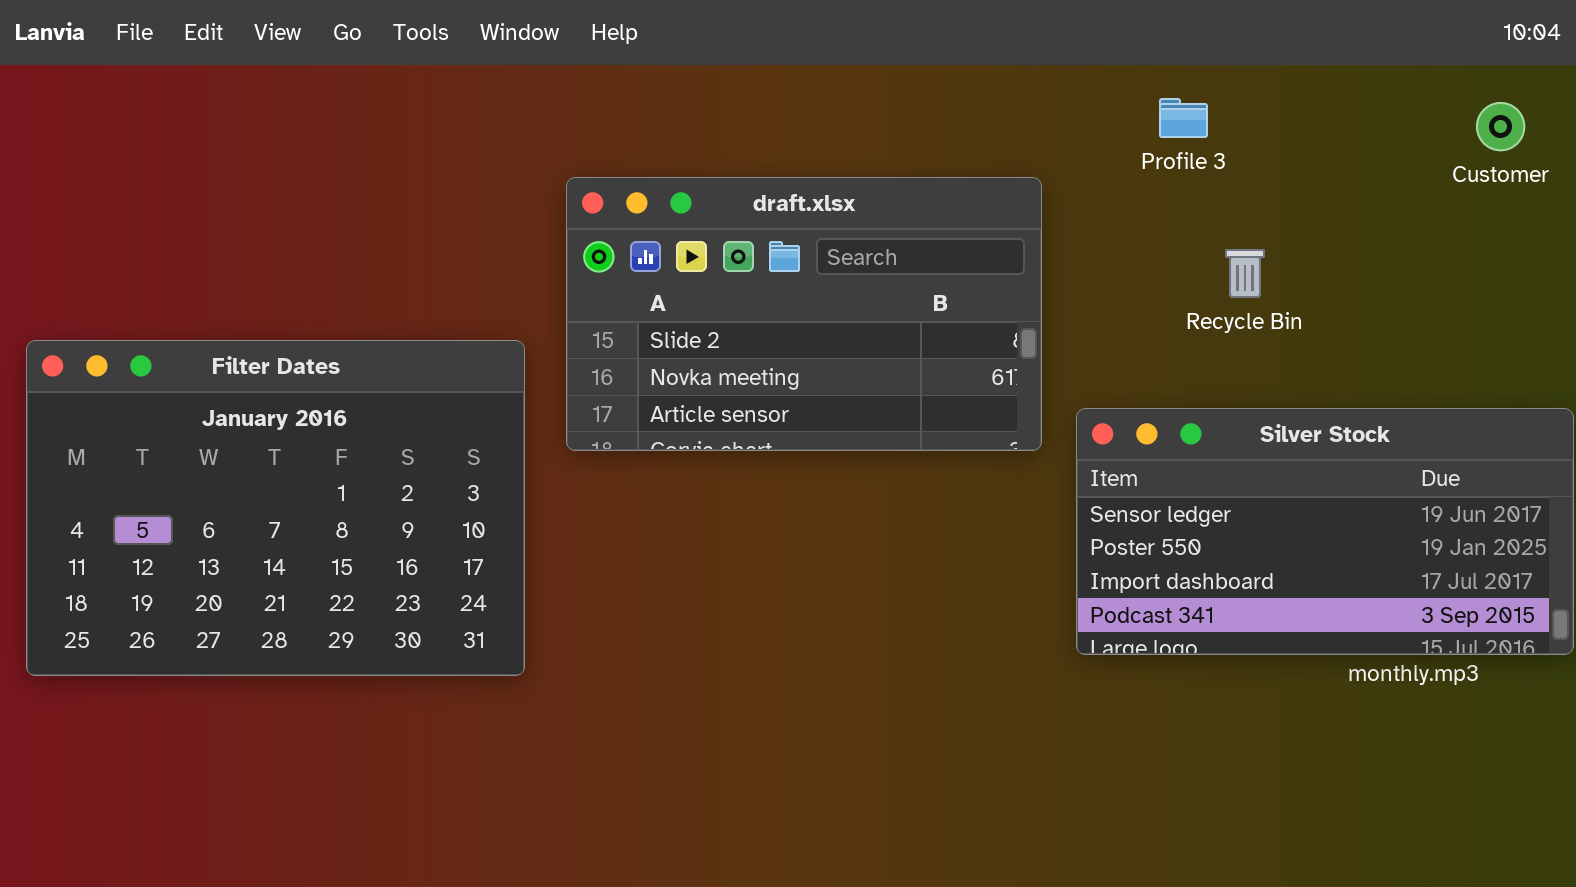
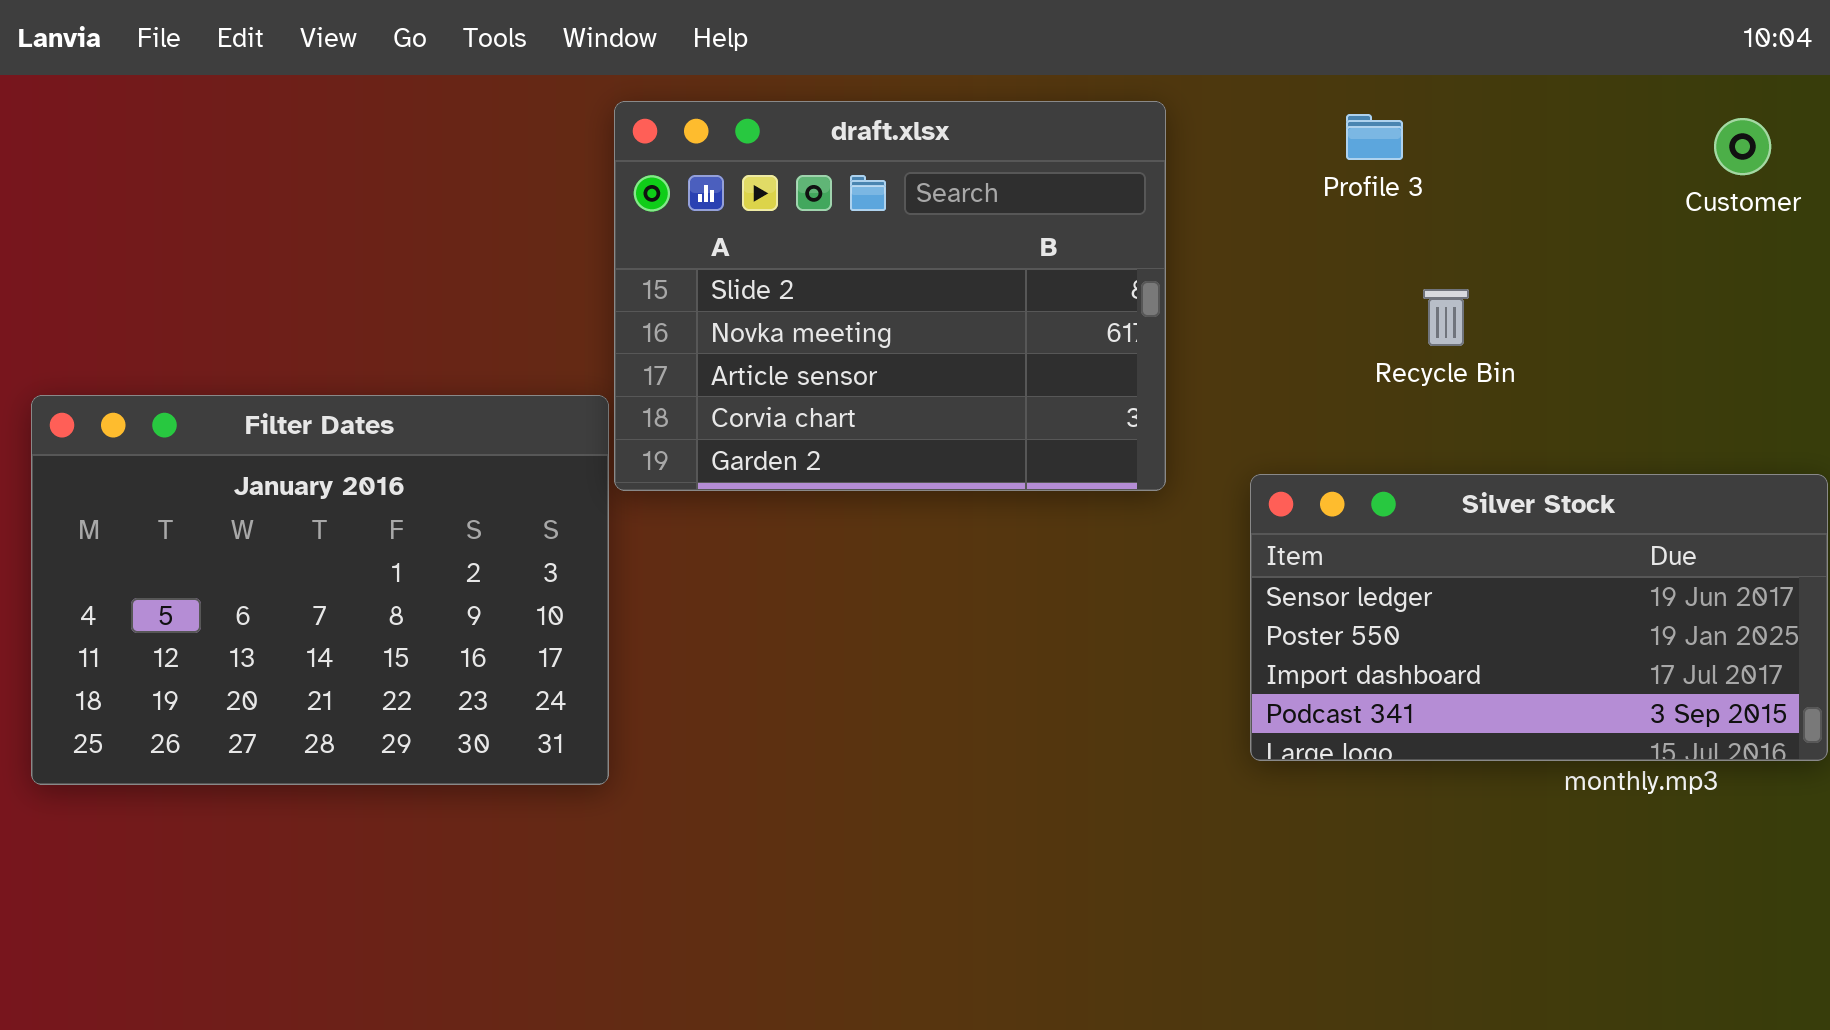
draft.xlsx: [566,177,1042,451] -> [614,101,1166,491], moved, resized

